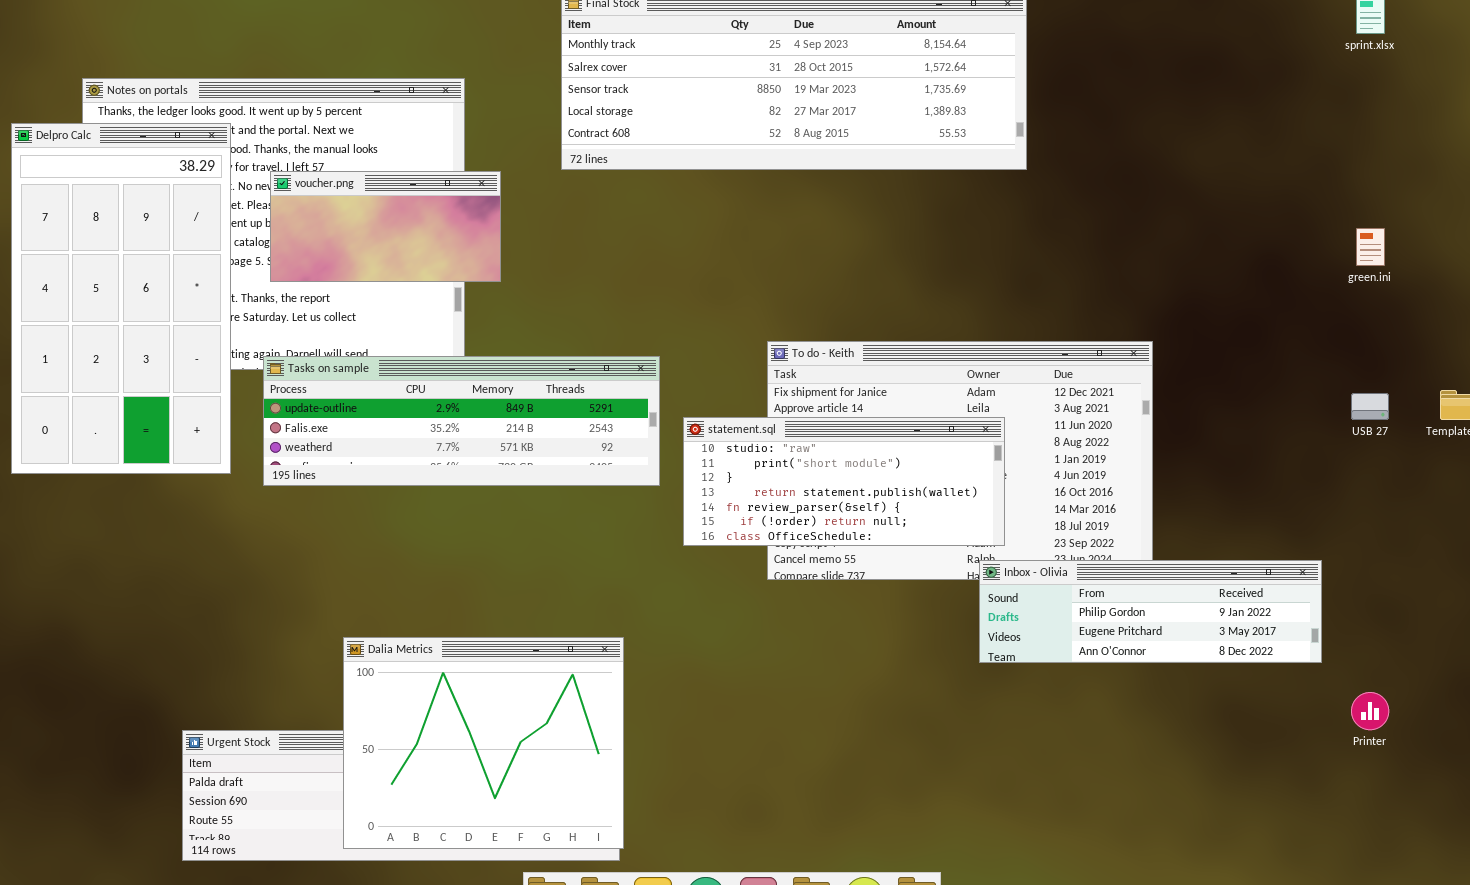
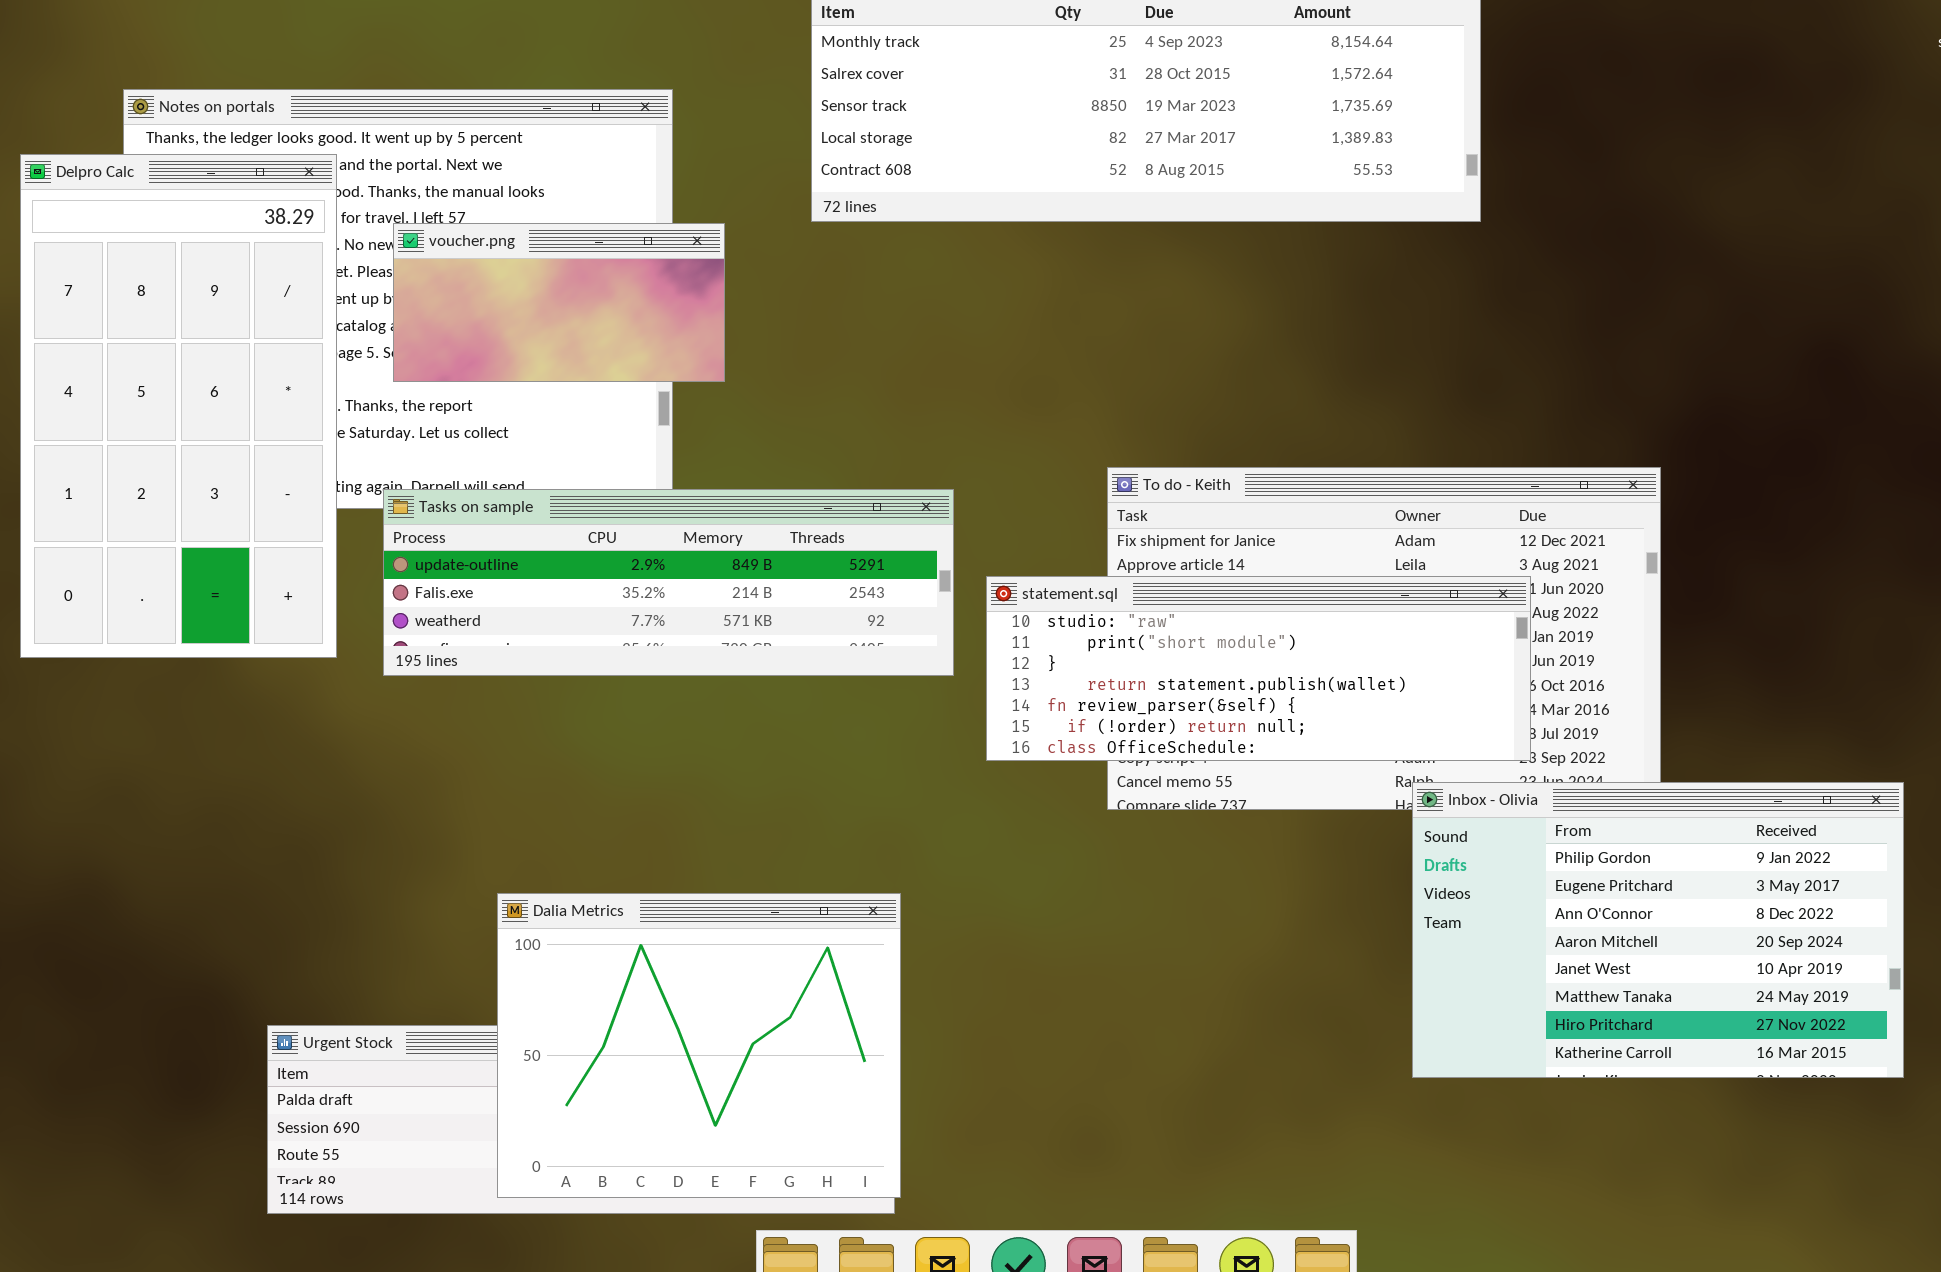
statement.sql: [683,417,1005,546] -> [986,576,1531,761], resized
Inbox - Olivia: [979,560,1322,663] -> [1412,782,1904,1078], resized

